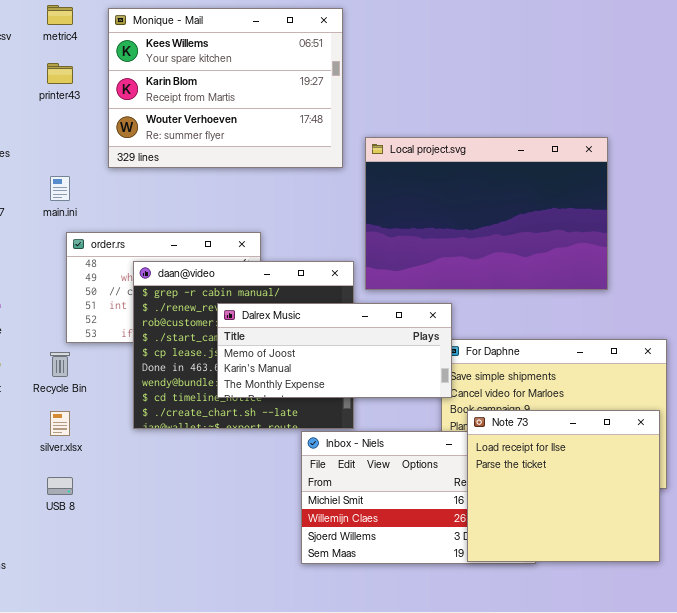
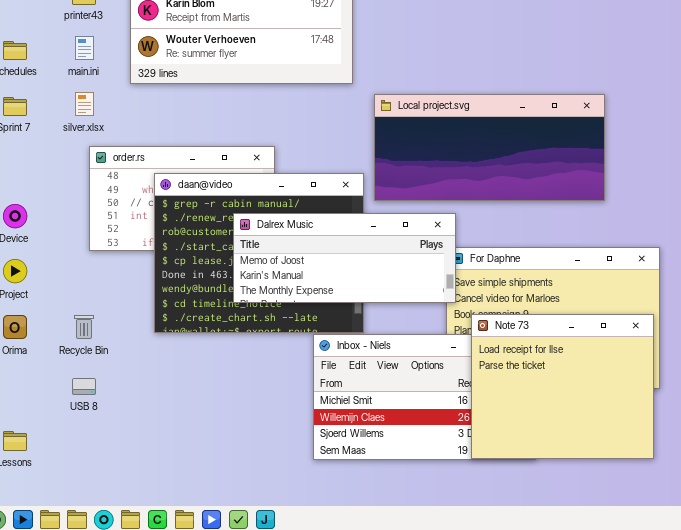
Local project.svg: [365,137,608,290] -> [374,94,605,201], resized
main.ini: [50,176,70,201] -> [75,36,94,60], moved
Recycle Bin: [50,352,70,377] -> [74,315,94,339], moved
silver.xlsx: [50,411,70,436] -> [75,92,94,116], moved

